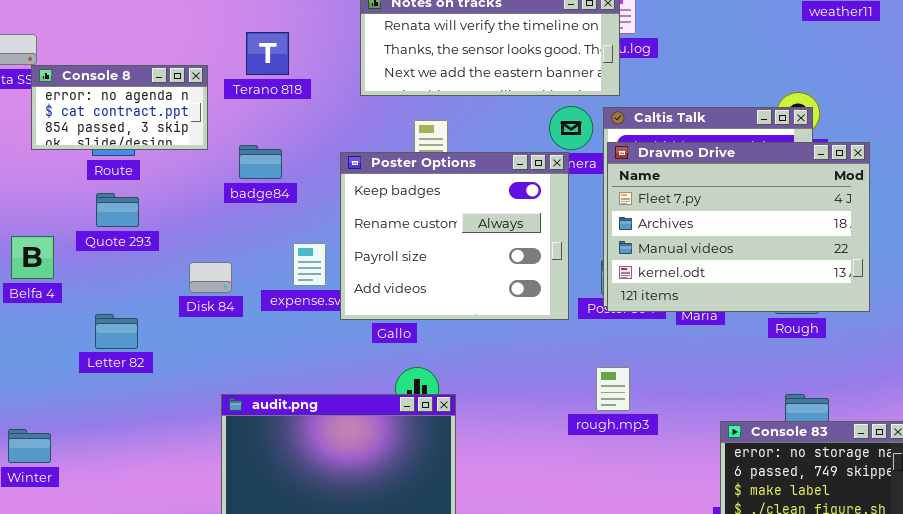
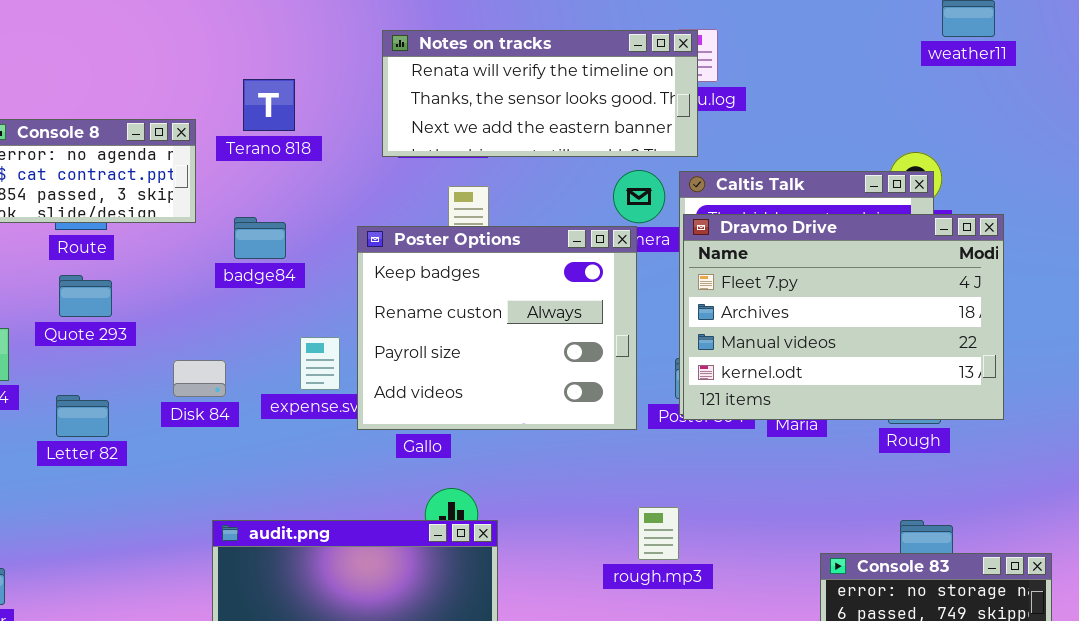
Letter 82: [95,314,138,349] -> [56,395,109,437], moved
rough.mp3: [596,367,630,411] -> [638,507,679,560], moved

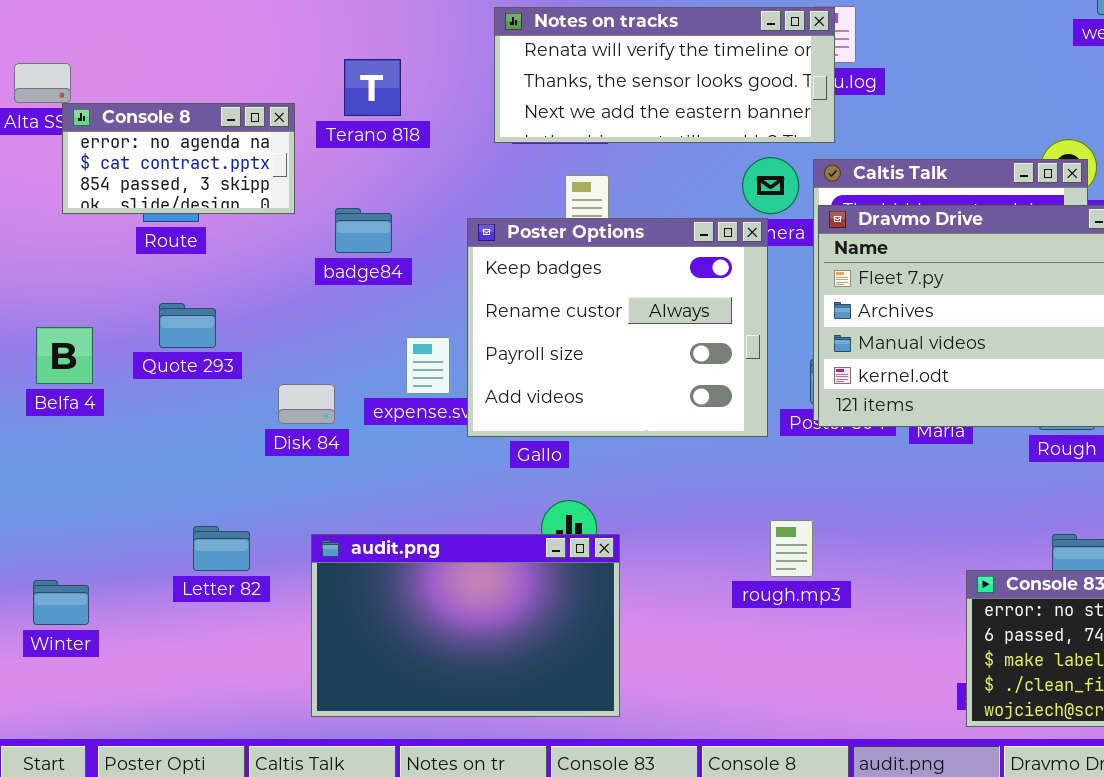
Quote 293: [59,275,112,317] -> [159,303,216,348], moved
Disk 84: [173,360,226,397] -> [278,384,335,424], moved
Letter 82: [56,395,109,437] -> [193,526,250,571], moved

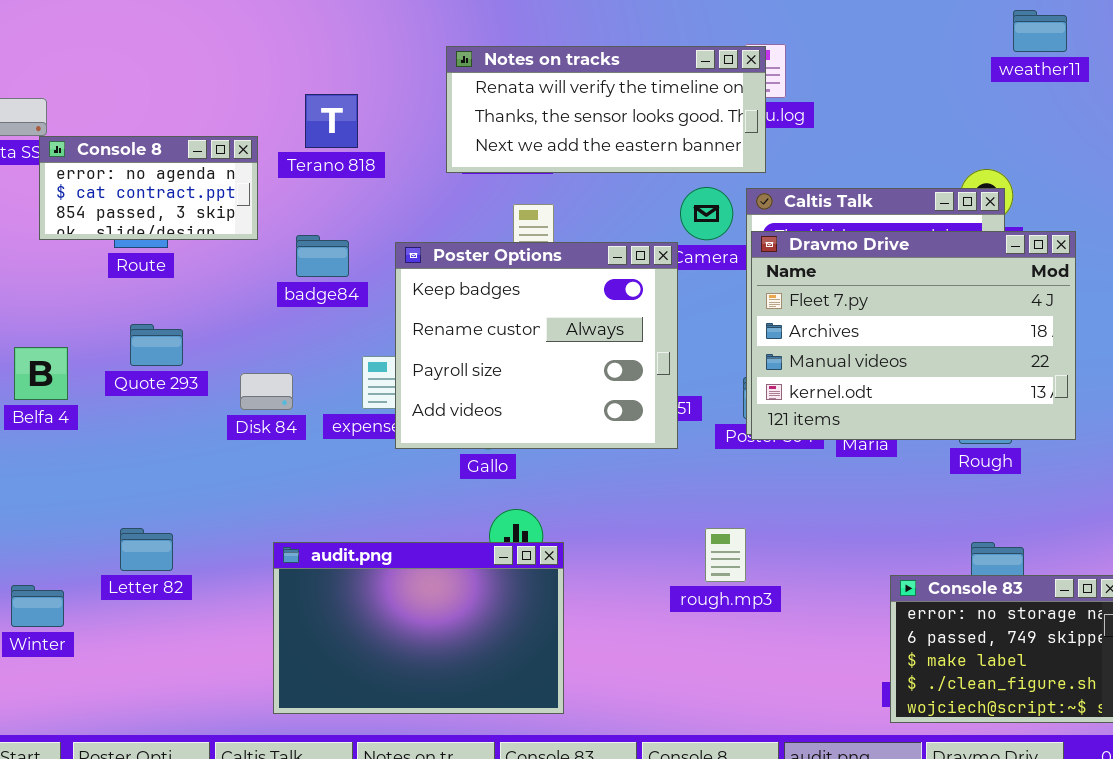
Poster Options: [467,218,768,437] -> [395,242,678,449], moved
Disk 84: [278,384,335,424] -> [240,373,293,410], moved
Letter 82: [193,526,250,571] -> [120,528,173,571], moved

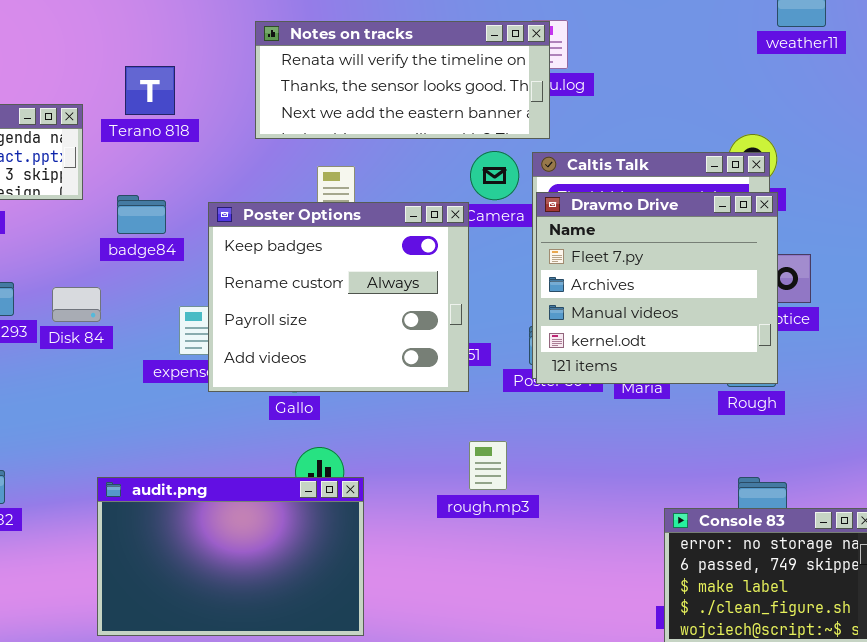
Dravmo Drive: [751,231,1076,440] -> [536,192,778,384], resized
Disk 84: [240,373,293,410] -> [52,287,101,322], moved
rough.mp3: [705,528,746,582] -> [469,441,507,490], moved

